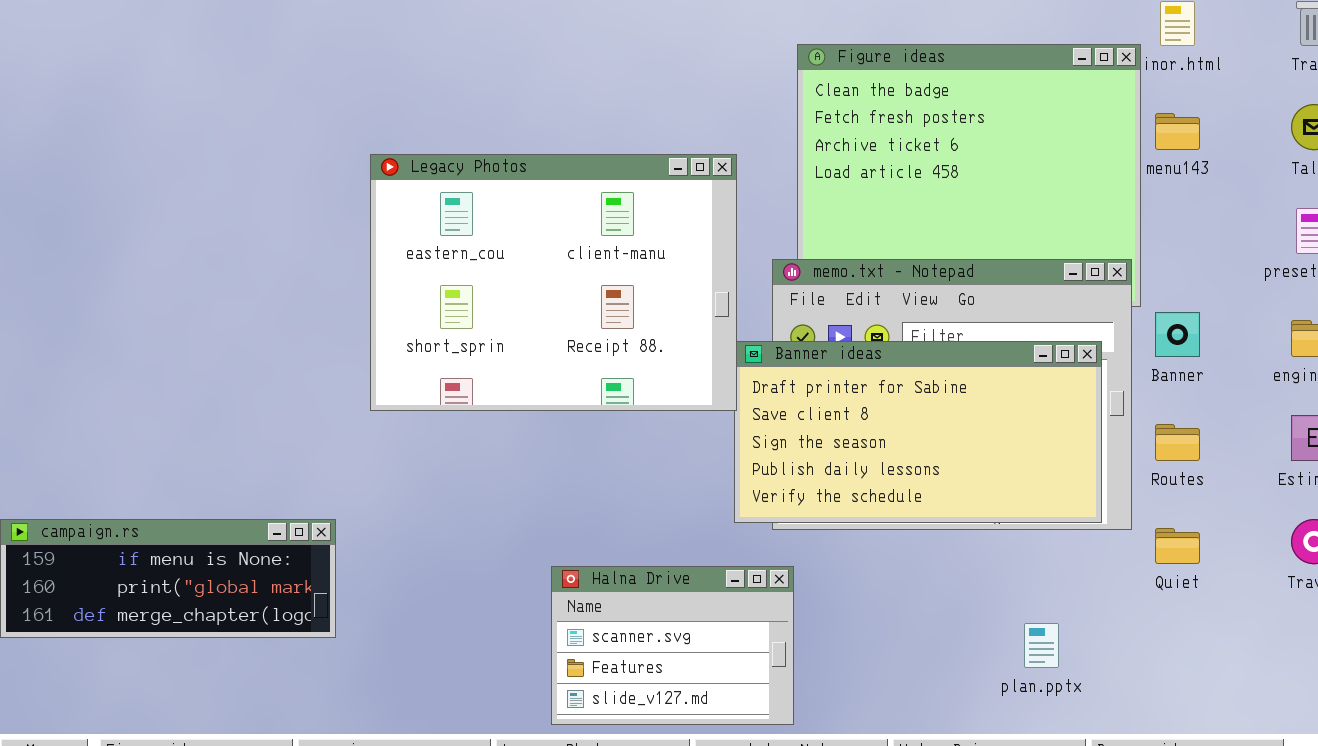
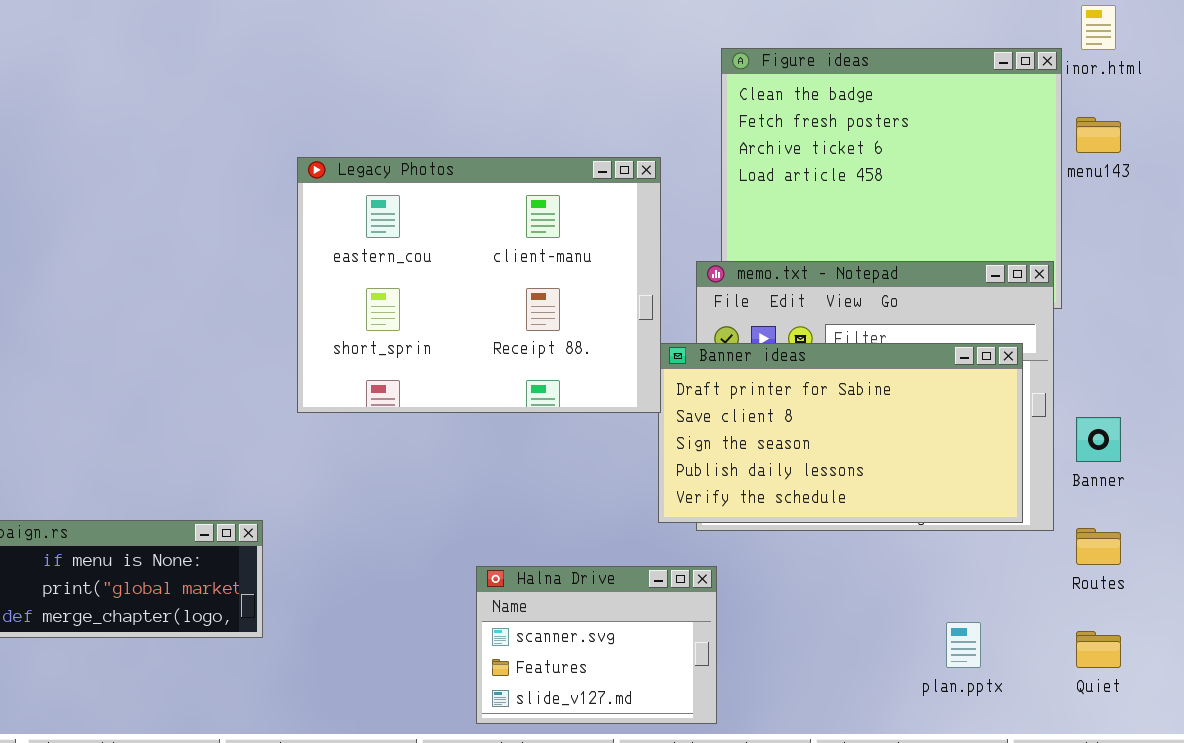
Banner: [1155,312,1200,357] -> [1076,417,1121,462], moved
Routes: [1155,424,1200,461] -> [1076,528,1121,565], moved
Quiet: [1155,528,1200,564] -> [1076,631,1121,668], moved

